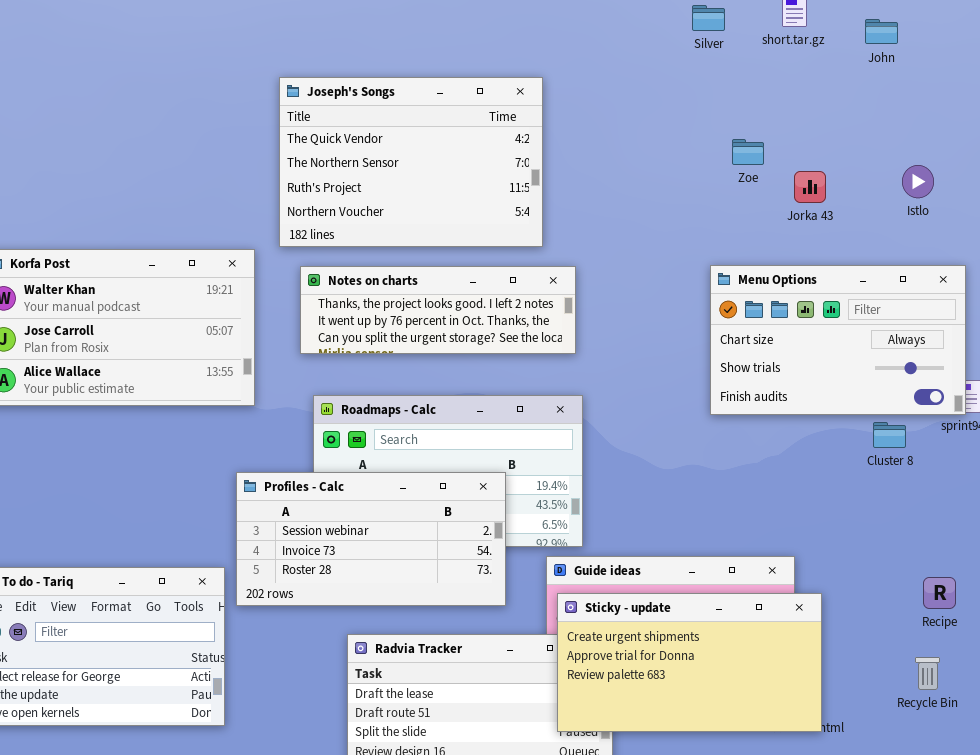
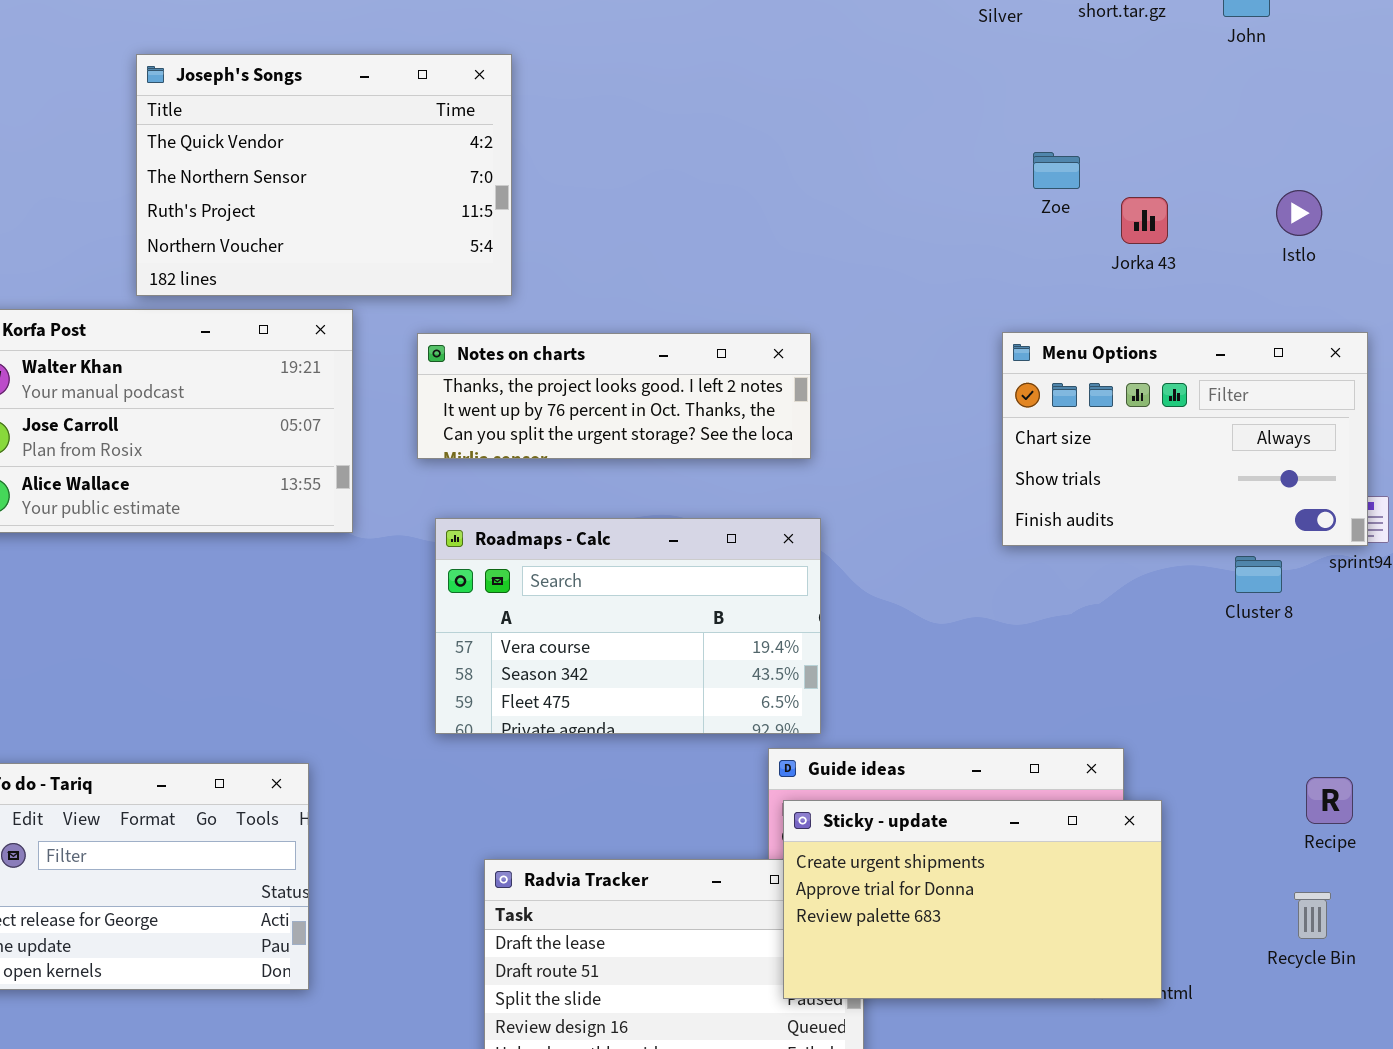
Joseph's Songs: [279,77,543,247] -> [136,54,512,296], moved
Profiles - Calc: [236,472,506,606] -> none, closed

